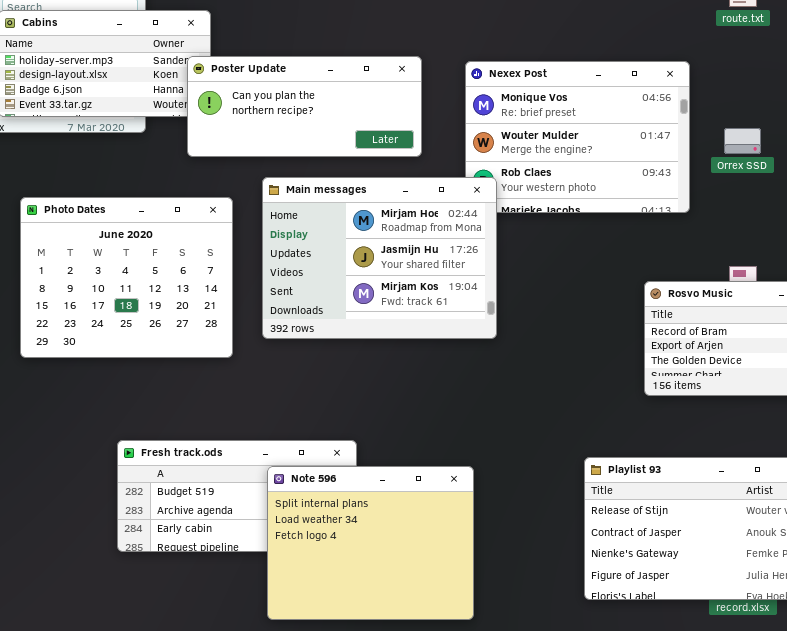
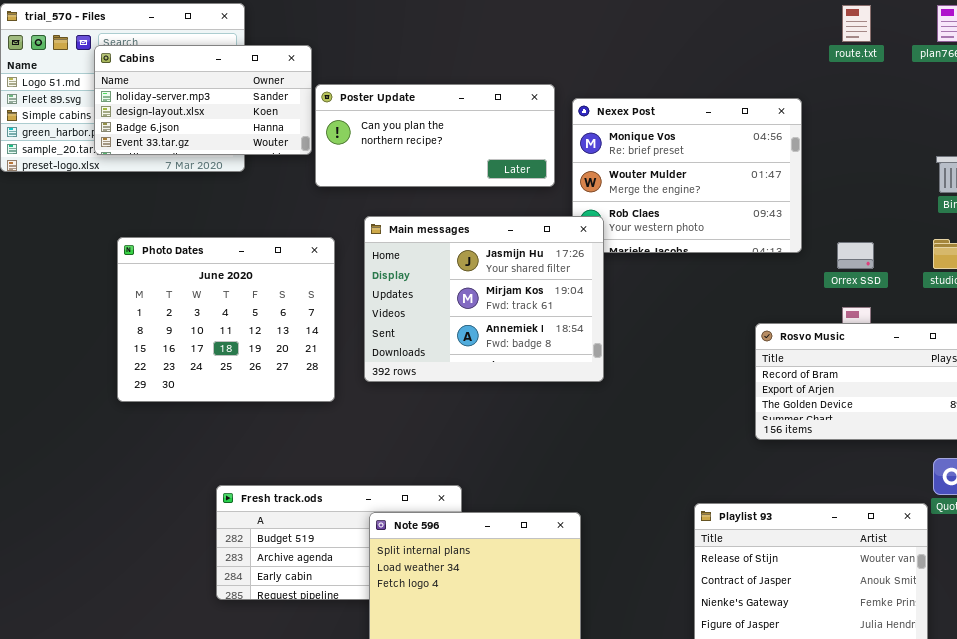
Poster Update: [187,56,422,157] -> [315,84,555,187], moved
Orrex SSD: [724,128,761,154] -> [837,242,874,269], moved
Main messages: [262,177,497,339] -> [364,216,604,382], scrolled down 1 row

